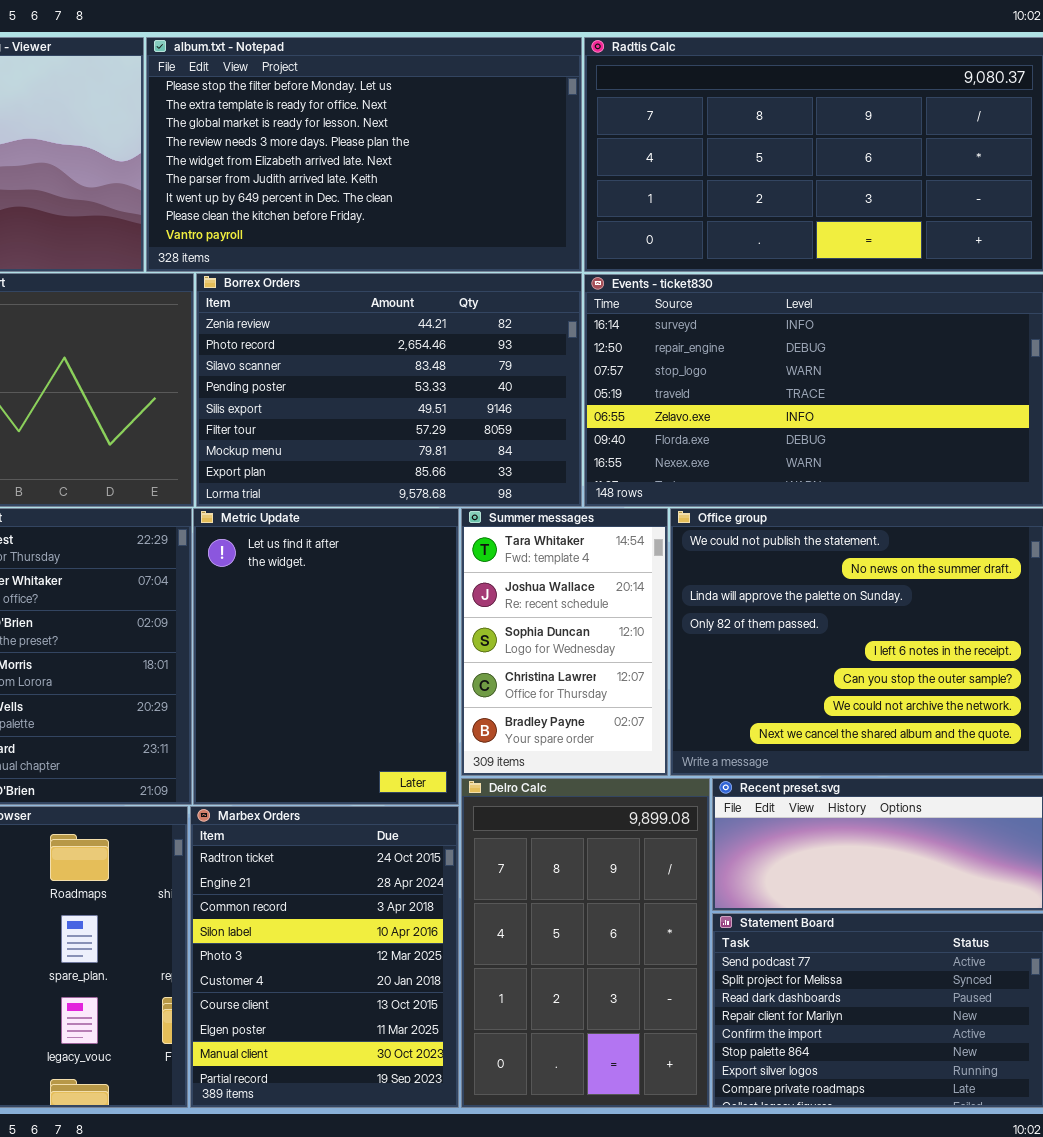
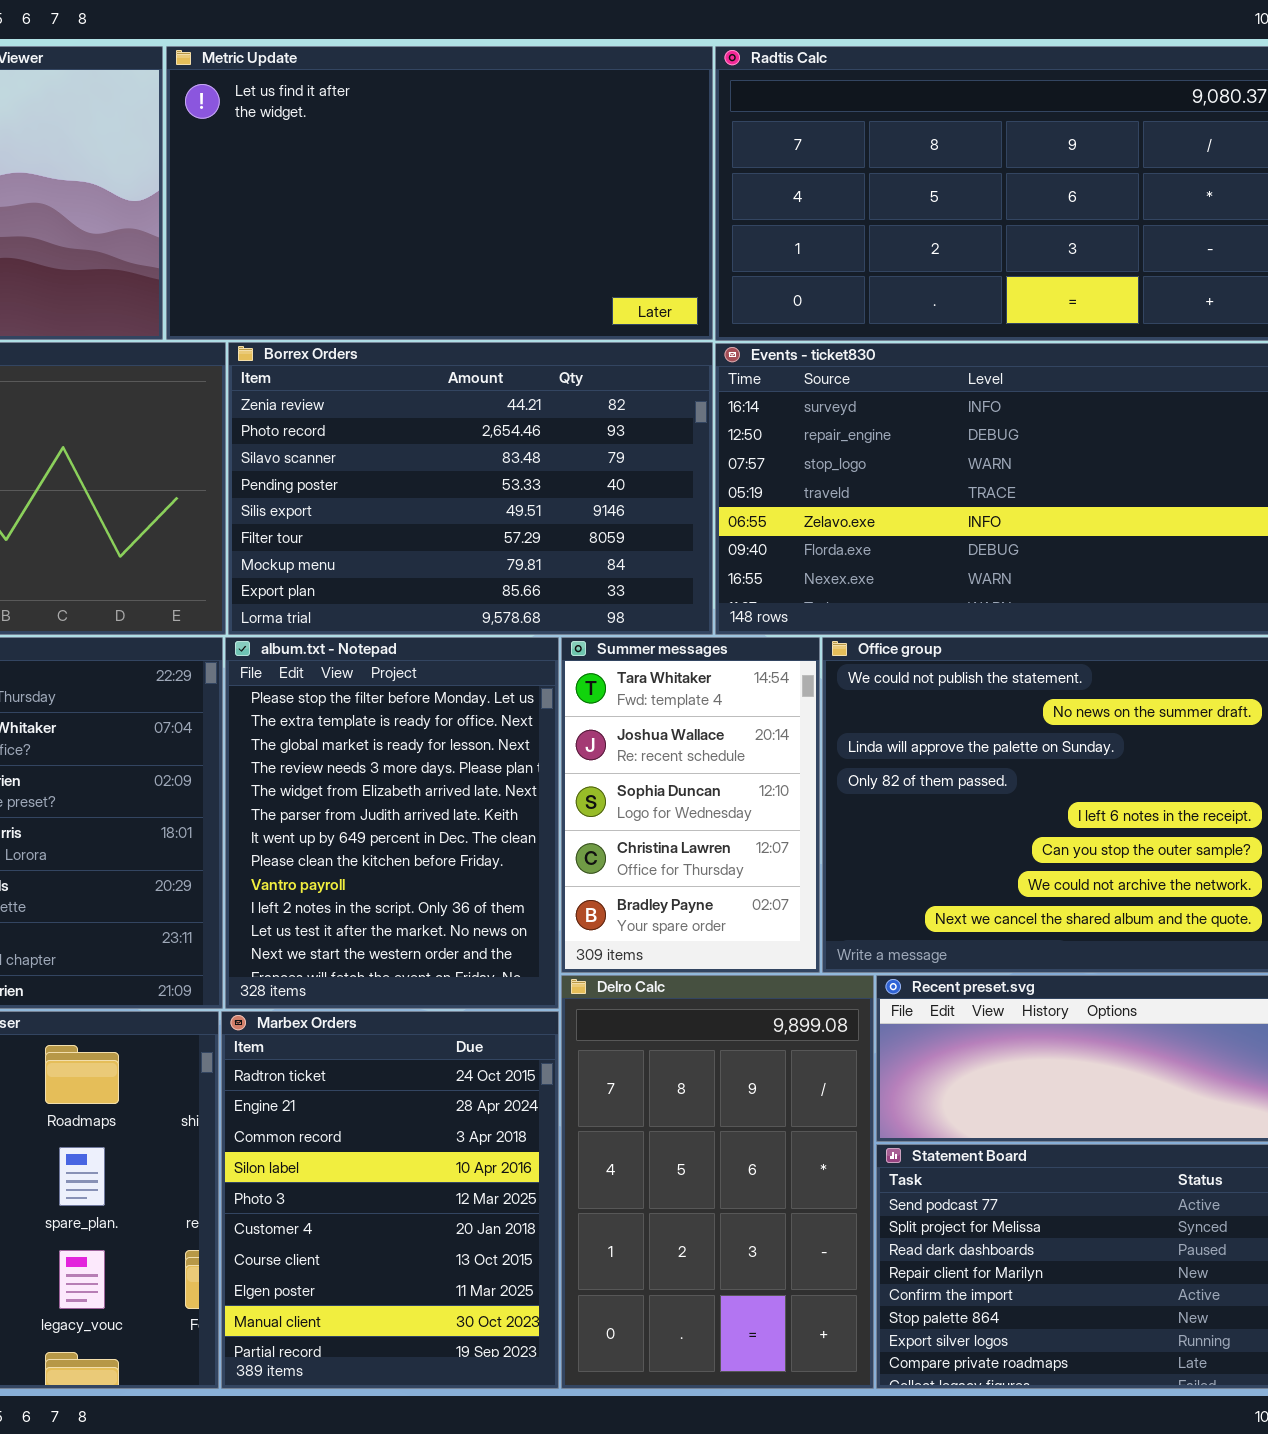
album.txt - Notepad: [146,37,582,272] -> [225,637,559,1009], moved, resized
Metric Update: [193,508,459,805] -> [166,46,713,340], moved, resized

